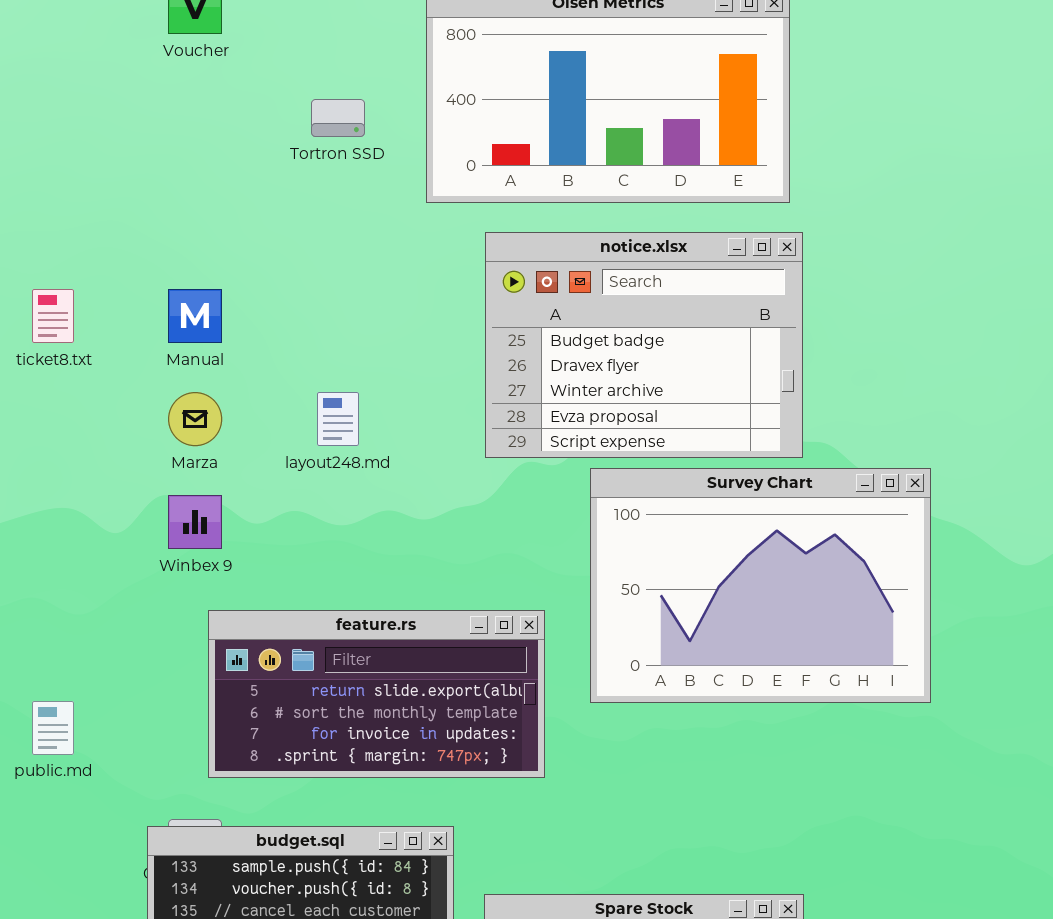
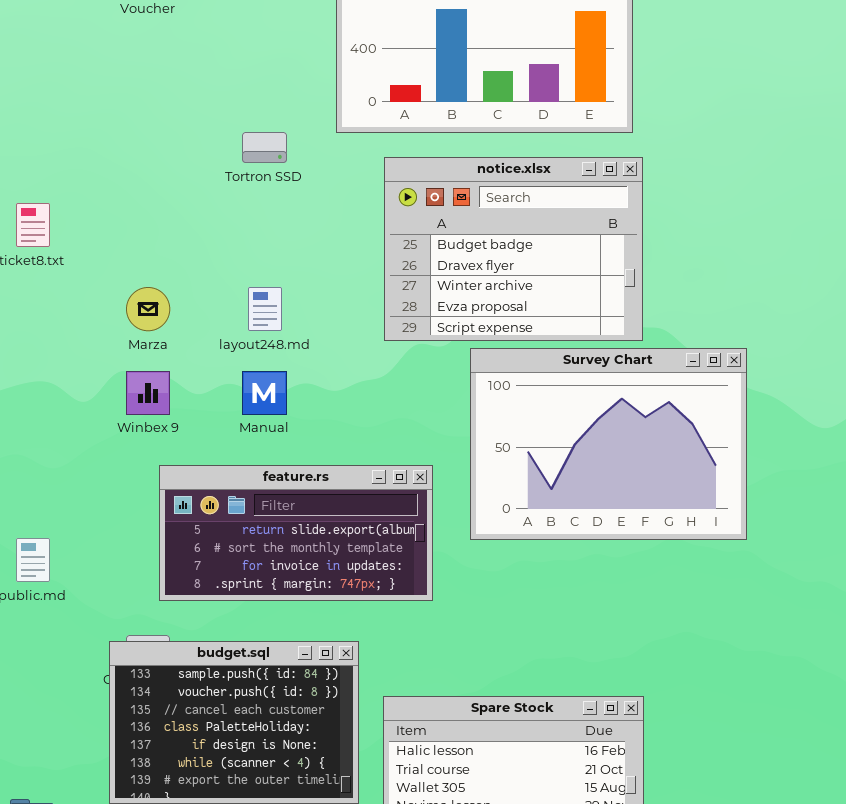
Tortron SSD: [311,99,365,137] -> [242,132,287,163], moved
Manual: [168,289,222,343] -> [242,371,287,415], moved

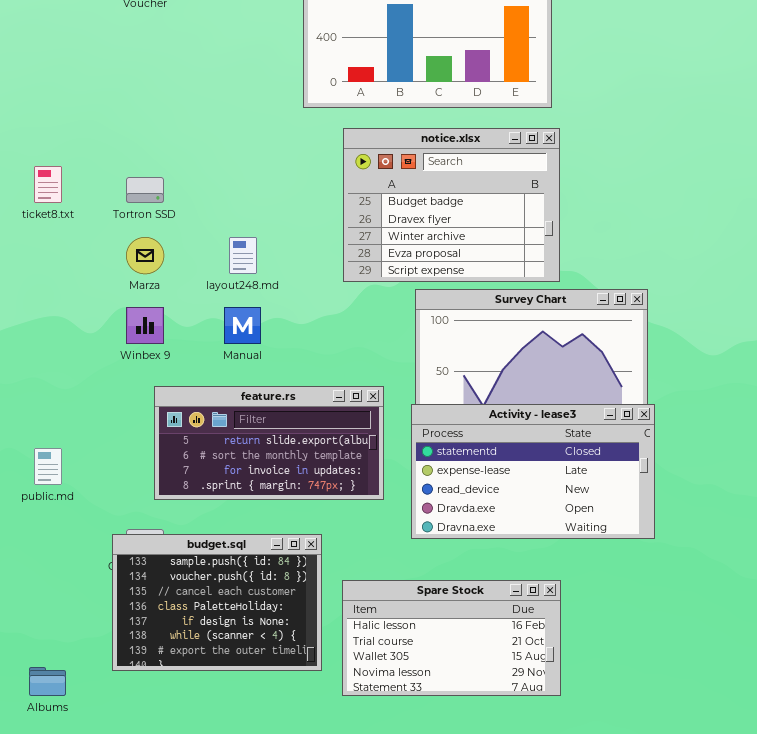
Tortron SSD: [242,132,287,163] -> [126,177,164,203], moved
Activity - lease3: none -> [411,404,655,539], opened

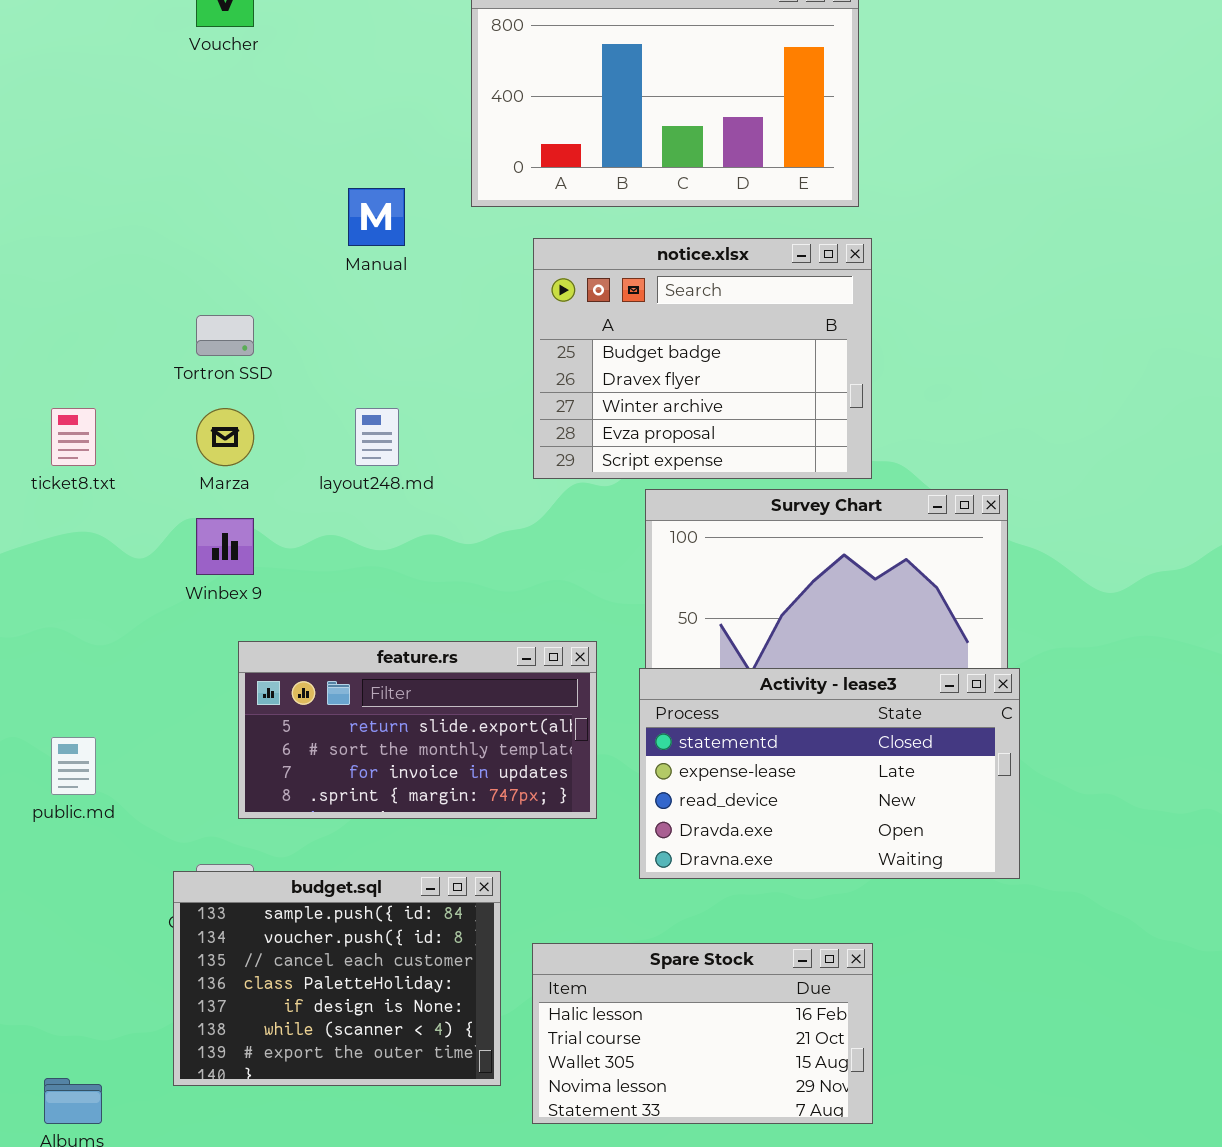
ticket8.txt: [34,166,62,203] -> [51,408,96,466], moved
Manual: [224,307,261,344] -> [348,188,405,246], moved

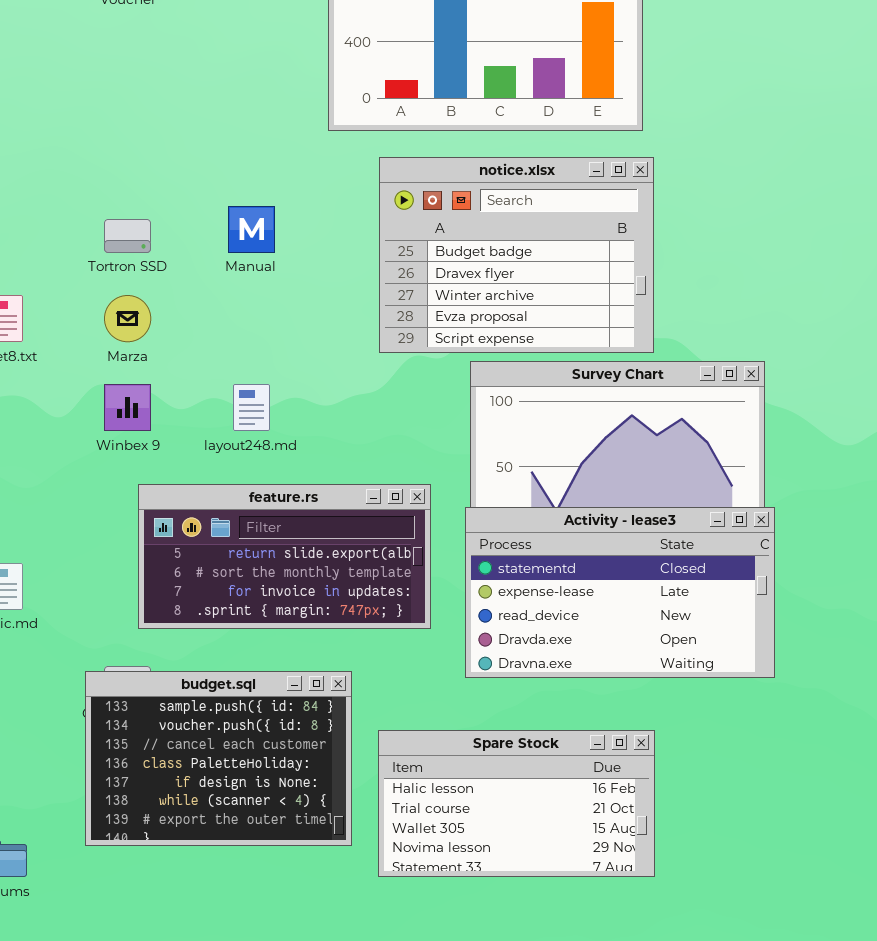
Manual: [348,188,405,246] -> [228,206,275,253], moved
layout248.md: [355,408,399,466] -> [233,384,270,431], moved

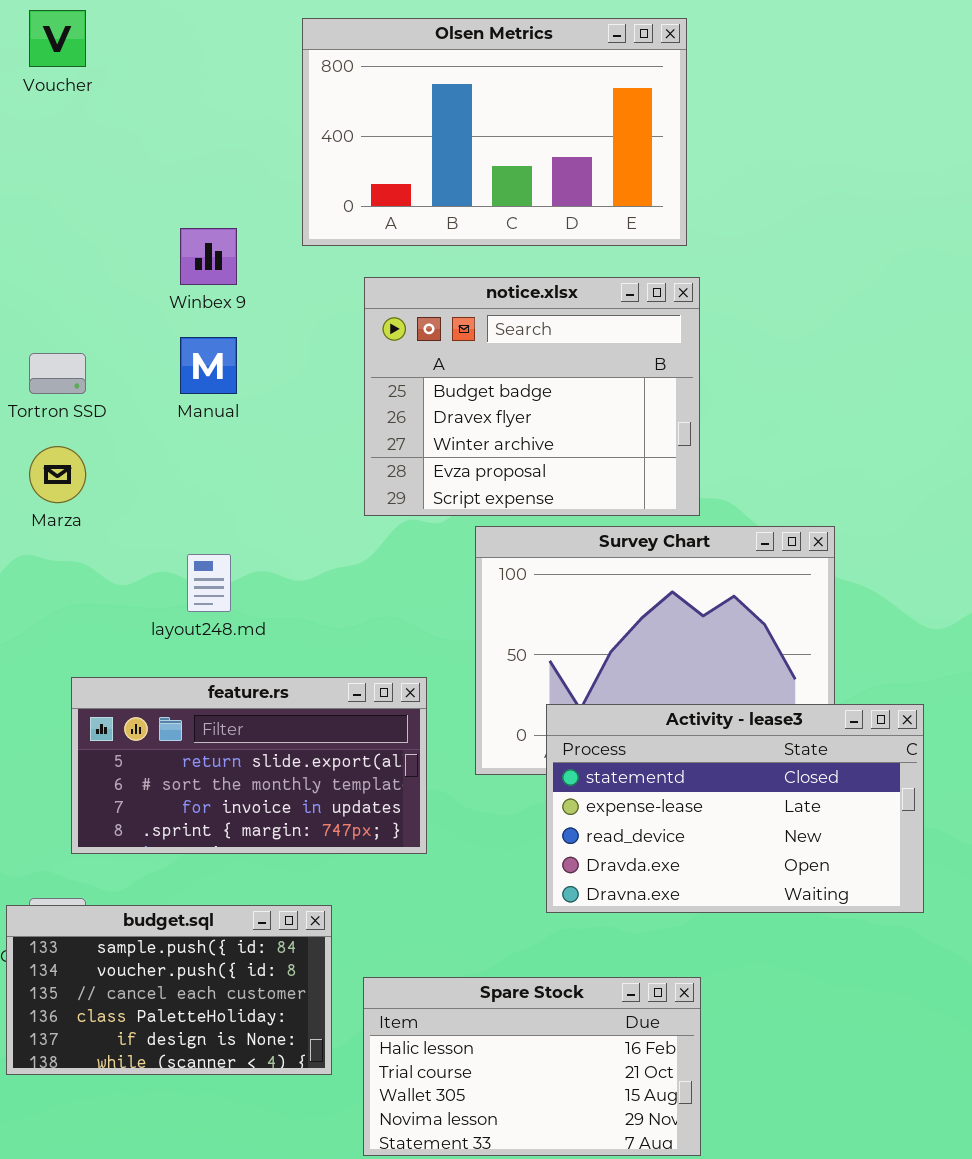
Winbex 9: [104,384,151,431] -> [180,228,237,285], moved
Activity - lease3: [465,507,775,678] -> [546,704,924,913], moved
budget.sql: [85,671,352,846] -> [6,905,332,1075], resized

